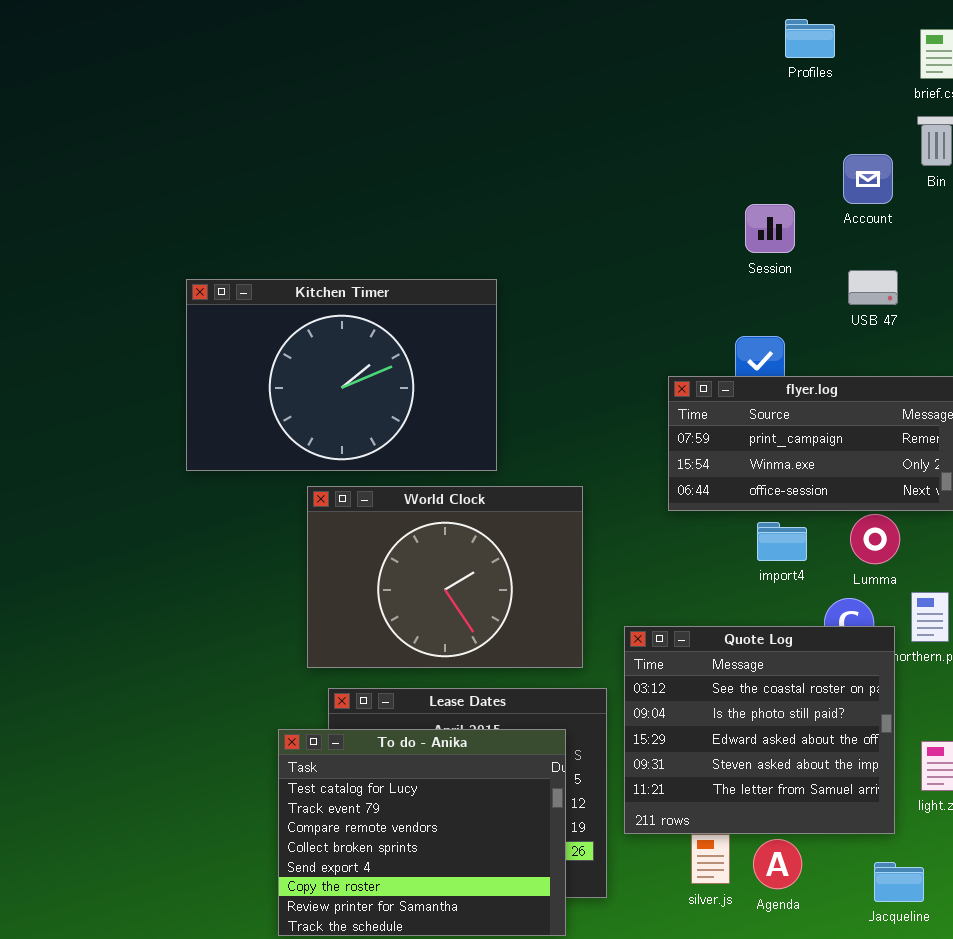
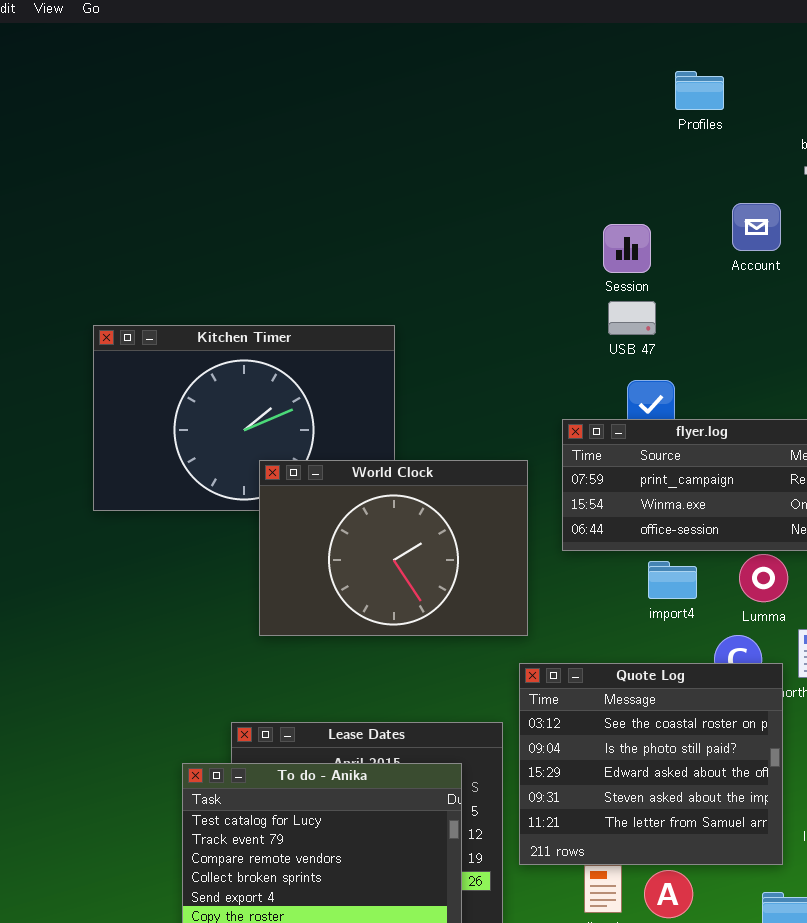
Session: [745,204,795,253] -> [603,224,651,273], moved
USB 47: [848,270,898,305] -> [608,301,656,335], moved
World Clock: [307,486,583,668] -> [259,460,528,636], moved

